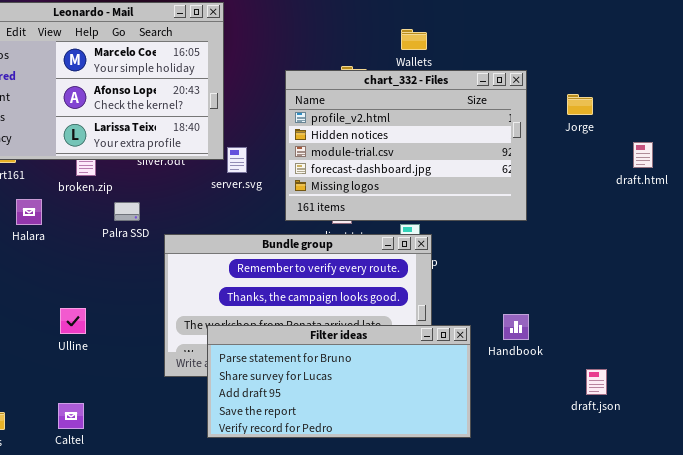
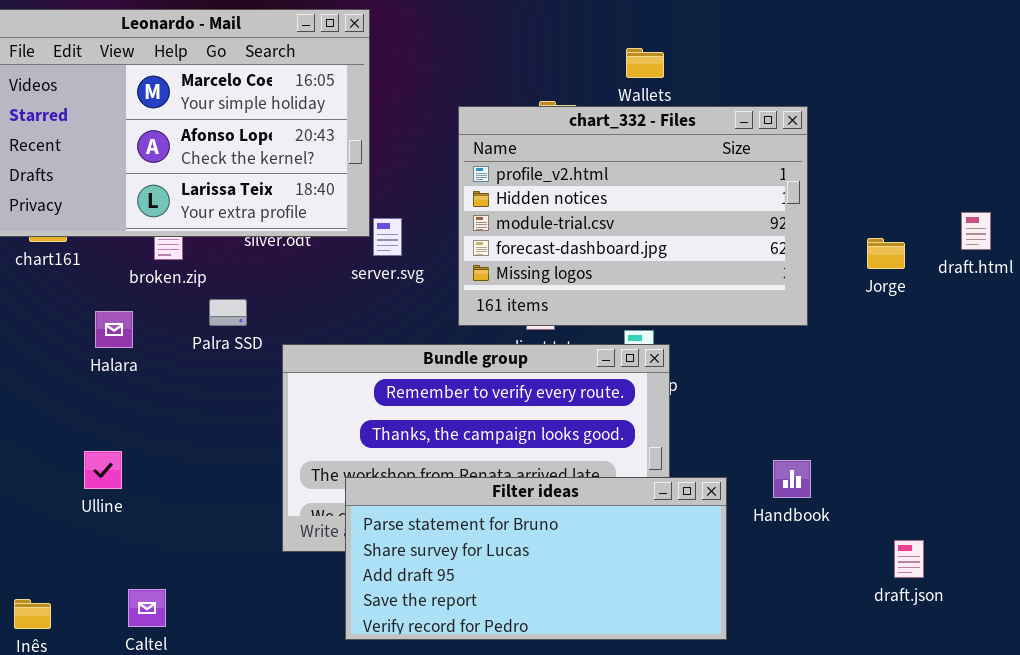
Jorge: [567,94,593,115] -> [867,238,905,269], moved
Halara: [16,199,42,225] -> [95,311,133,348], moved
Ulline: [60,308,86,334] -> [84,451,122,489], moved

